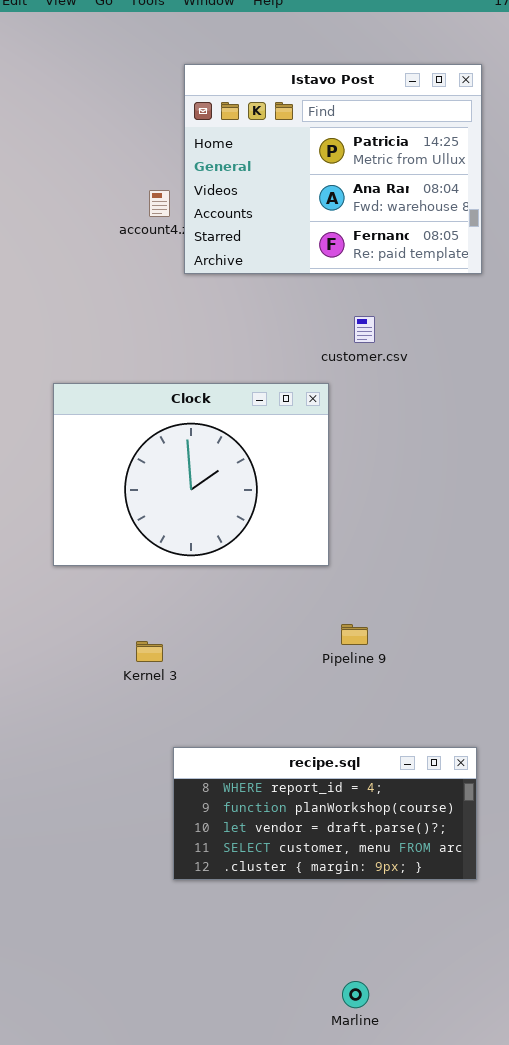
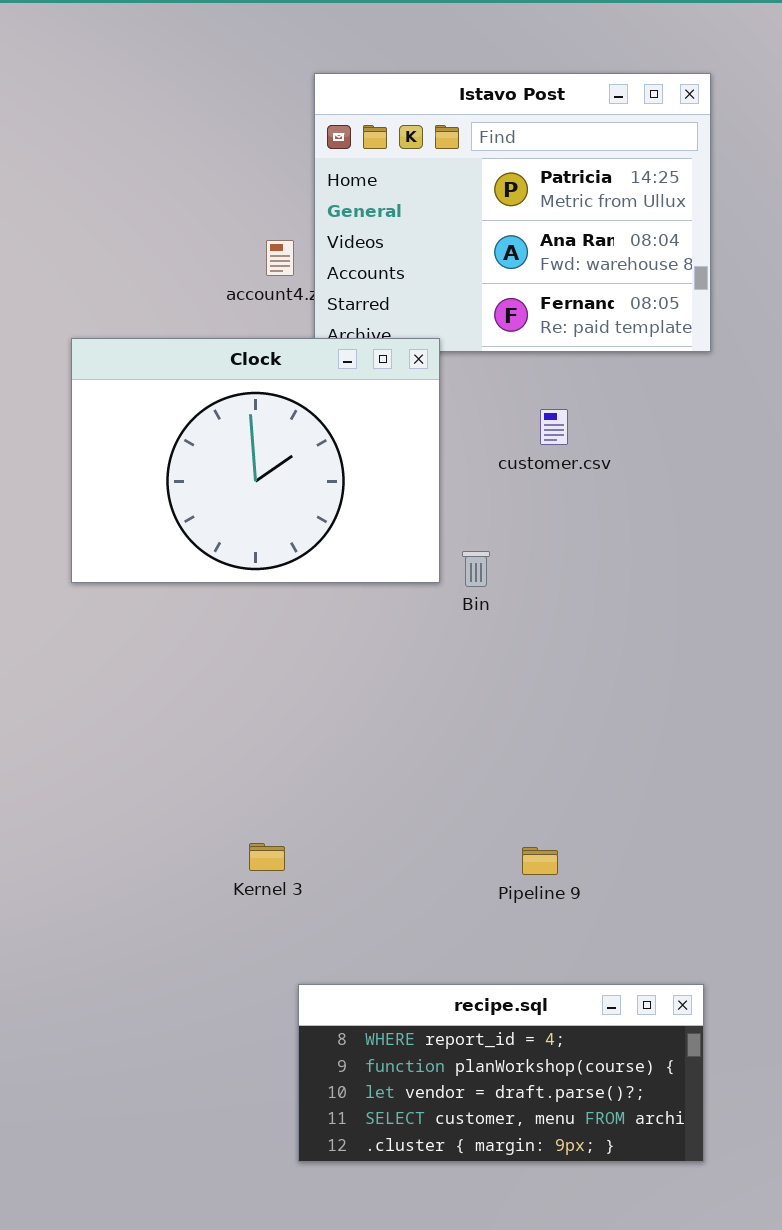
Clock: [53,383,329,566] -> [71,338,440,583], moved
Pipeline 9: [341,624,368,645] -> [522,847,558,875], moved

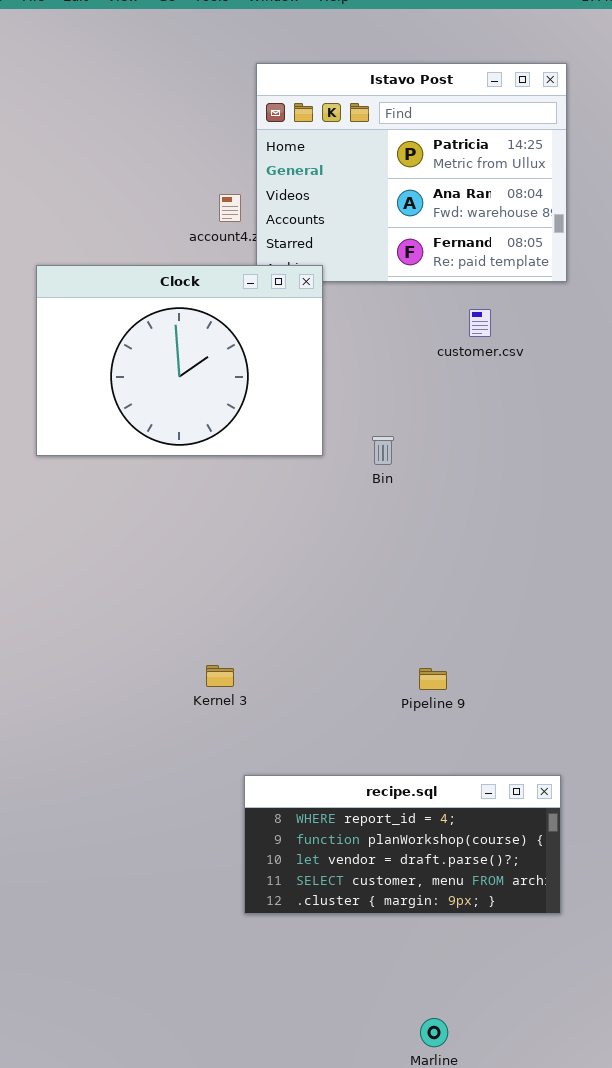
Clock: [71,338,440,583] -> [36,265,323,456], moved
customer.csv: [540,409,568,445] -> [469,309,491,337], moved

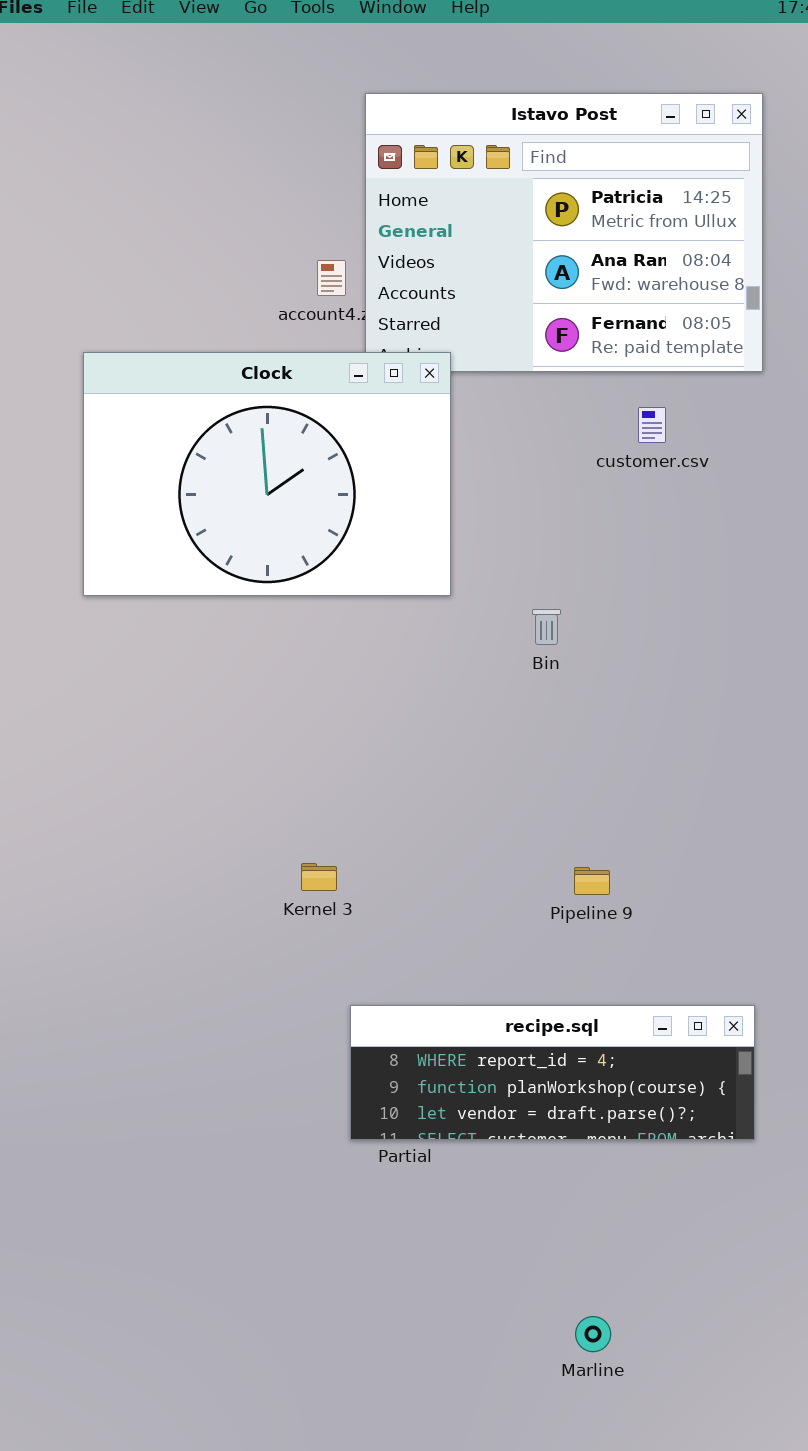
Bin: [372,436,394,465] -> [532,609,561,645], moved
recipe.sql: [244,775,561,914] -> [350,1005,755,1140], resized

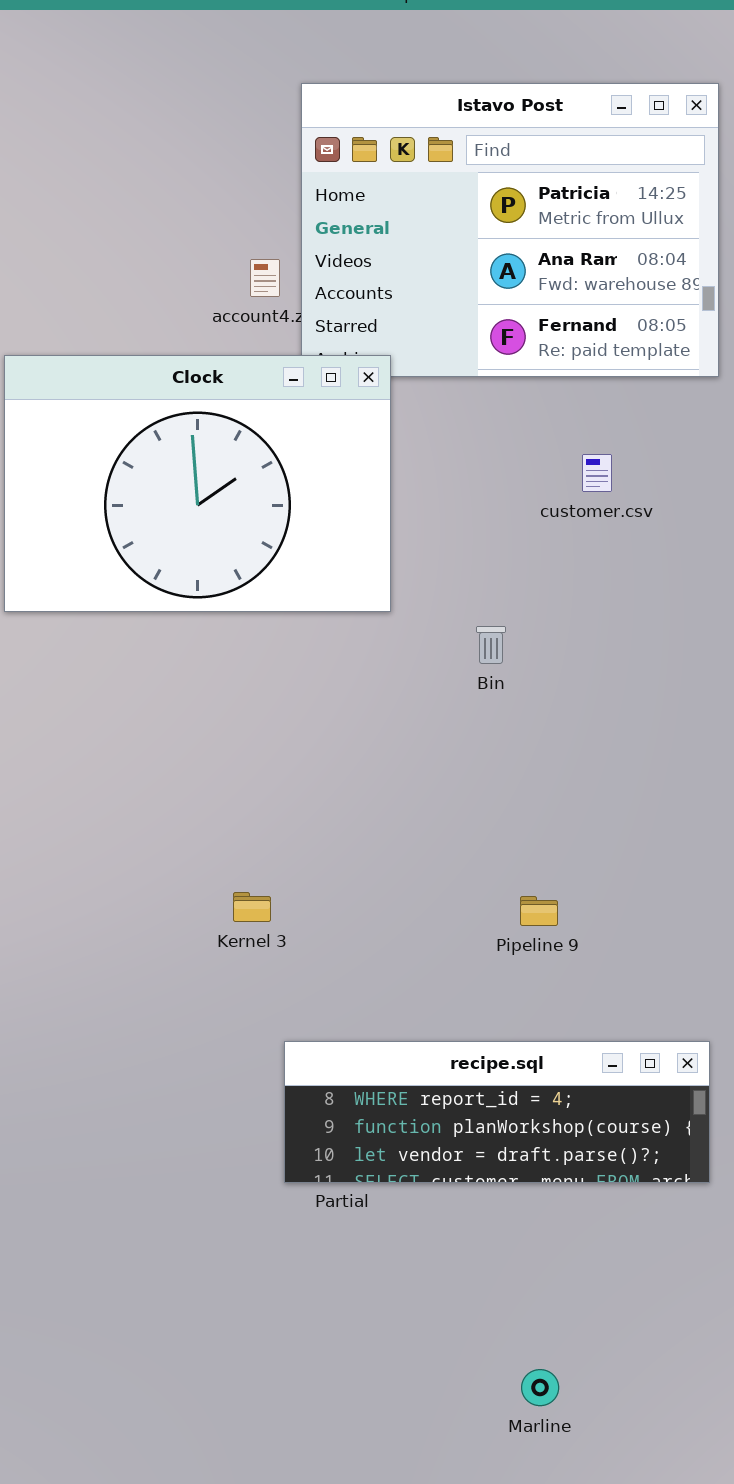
customer.csv: [638,407,666,443] -> [582,454,612,492], moved

